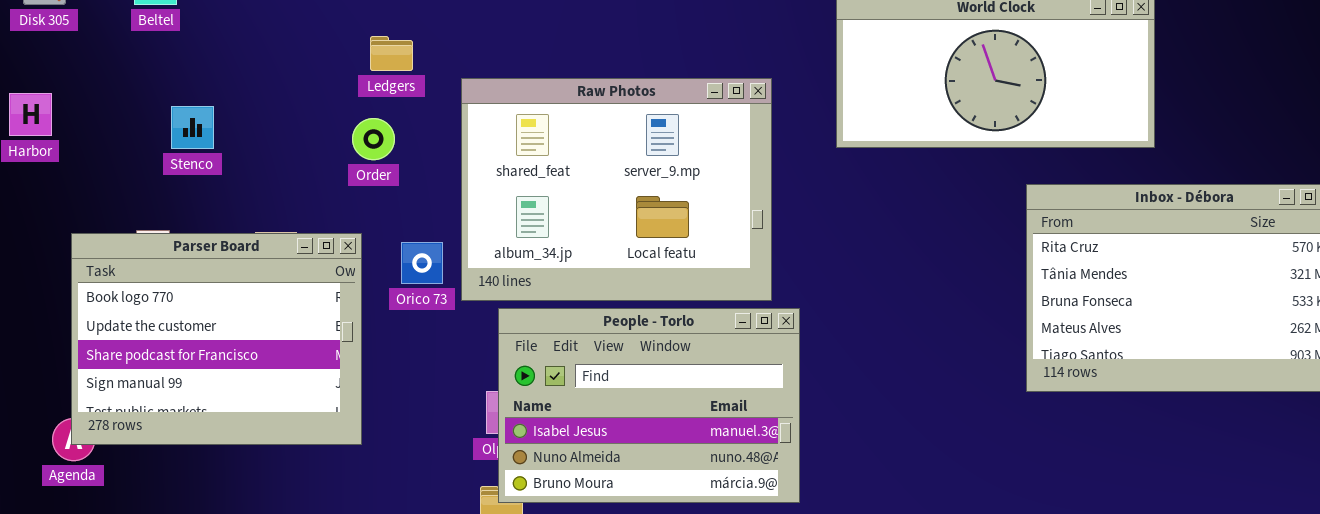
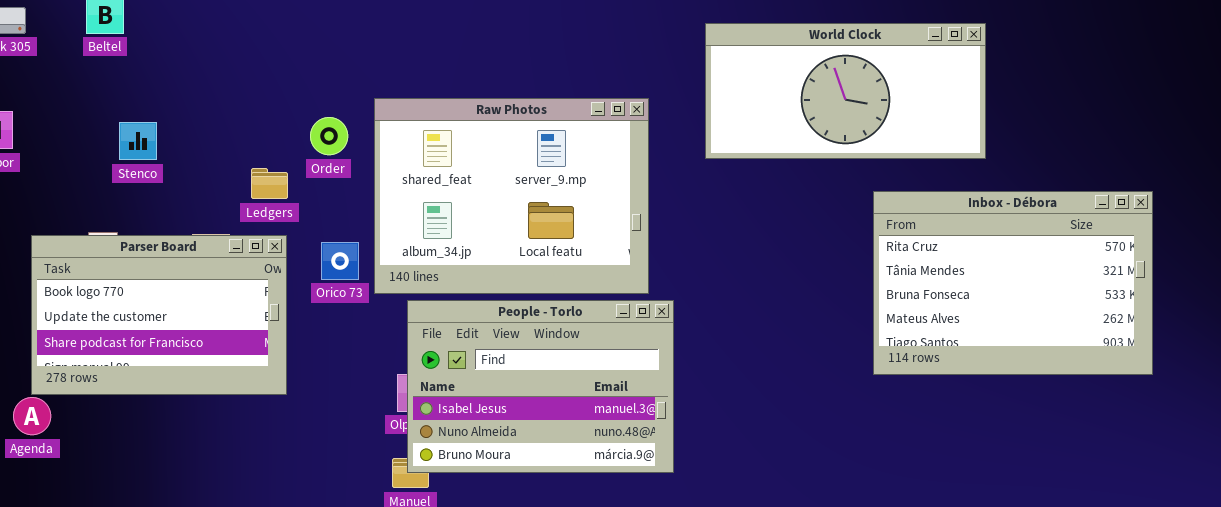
Ledgers: [370,36,413,71] -> [251,168,288,199], moved
Order: [352,118,395,160] -> [310,117,348,155], moved
Parser Board: [71,233,362,445] -> [31,235,287,395], resized

